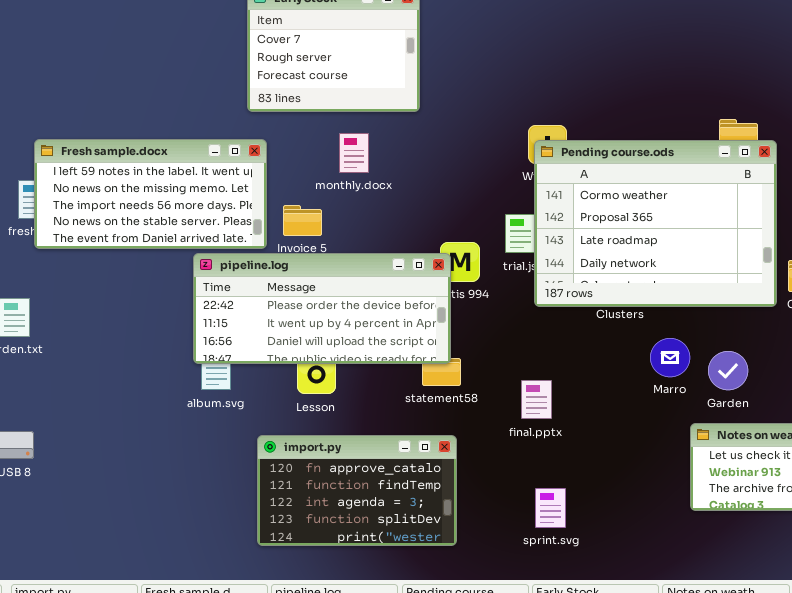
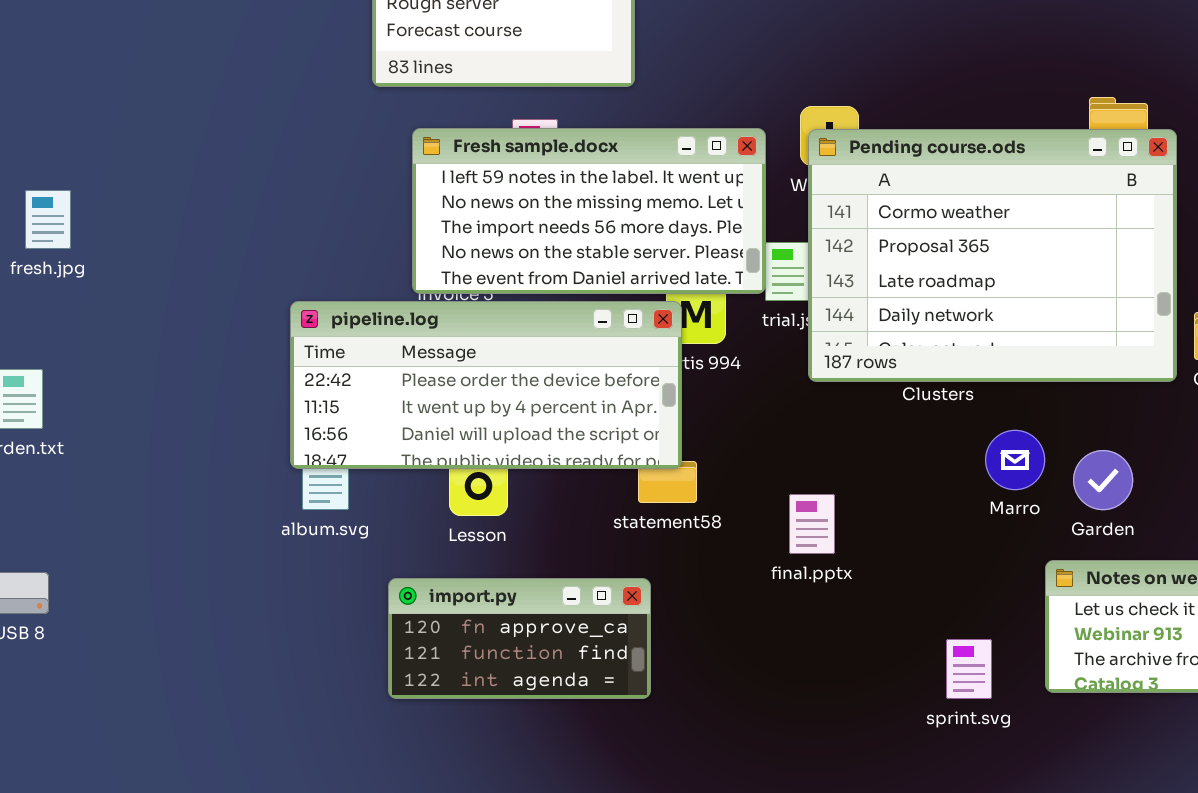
Fresh sample.docx: [34,139,267,249] -> [412,128,766,294], moved
import.py: [257,435,457,546] -> [388,578,651,699], resized
sprint.svg: [535,488,566,528] -> [946,639,992,699], moved

